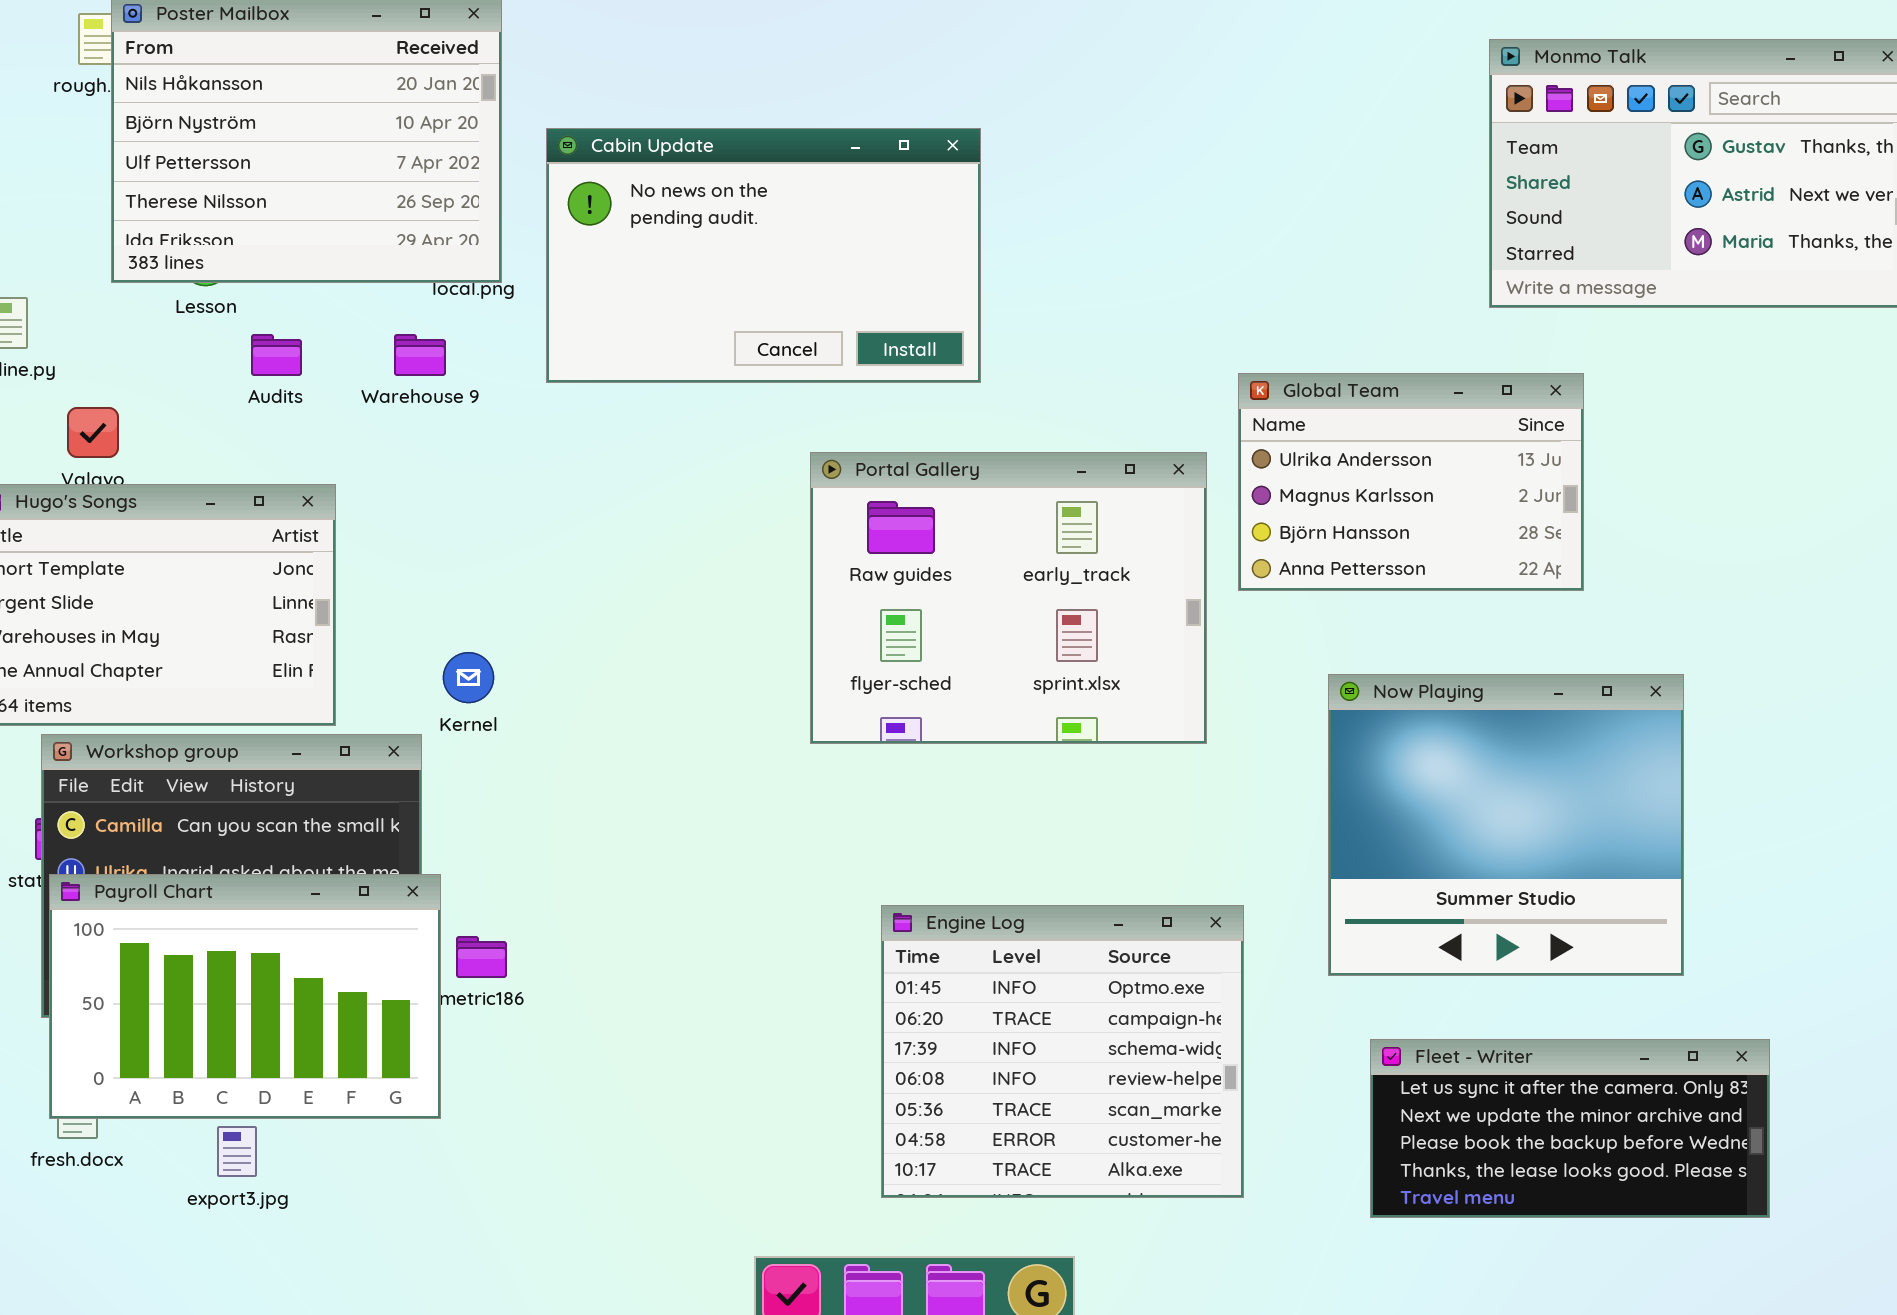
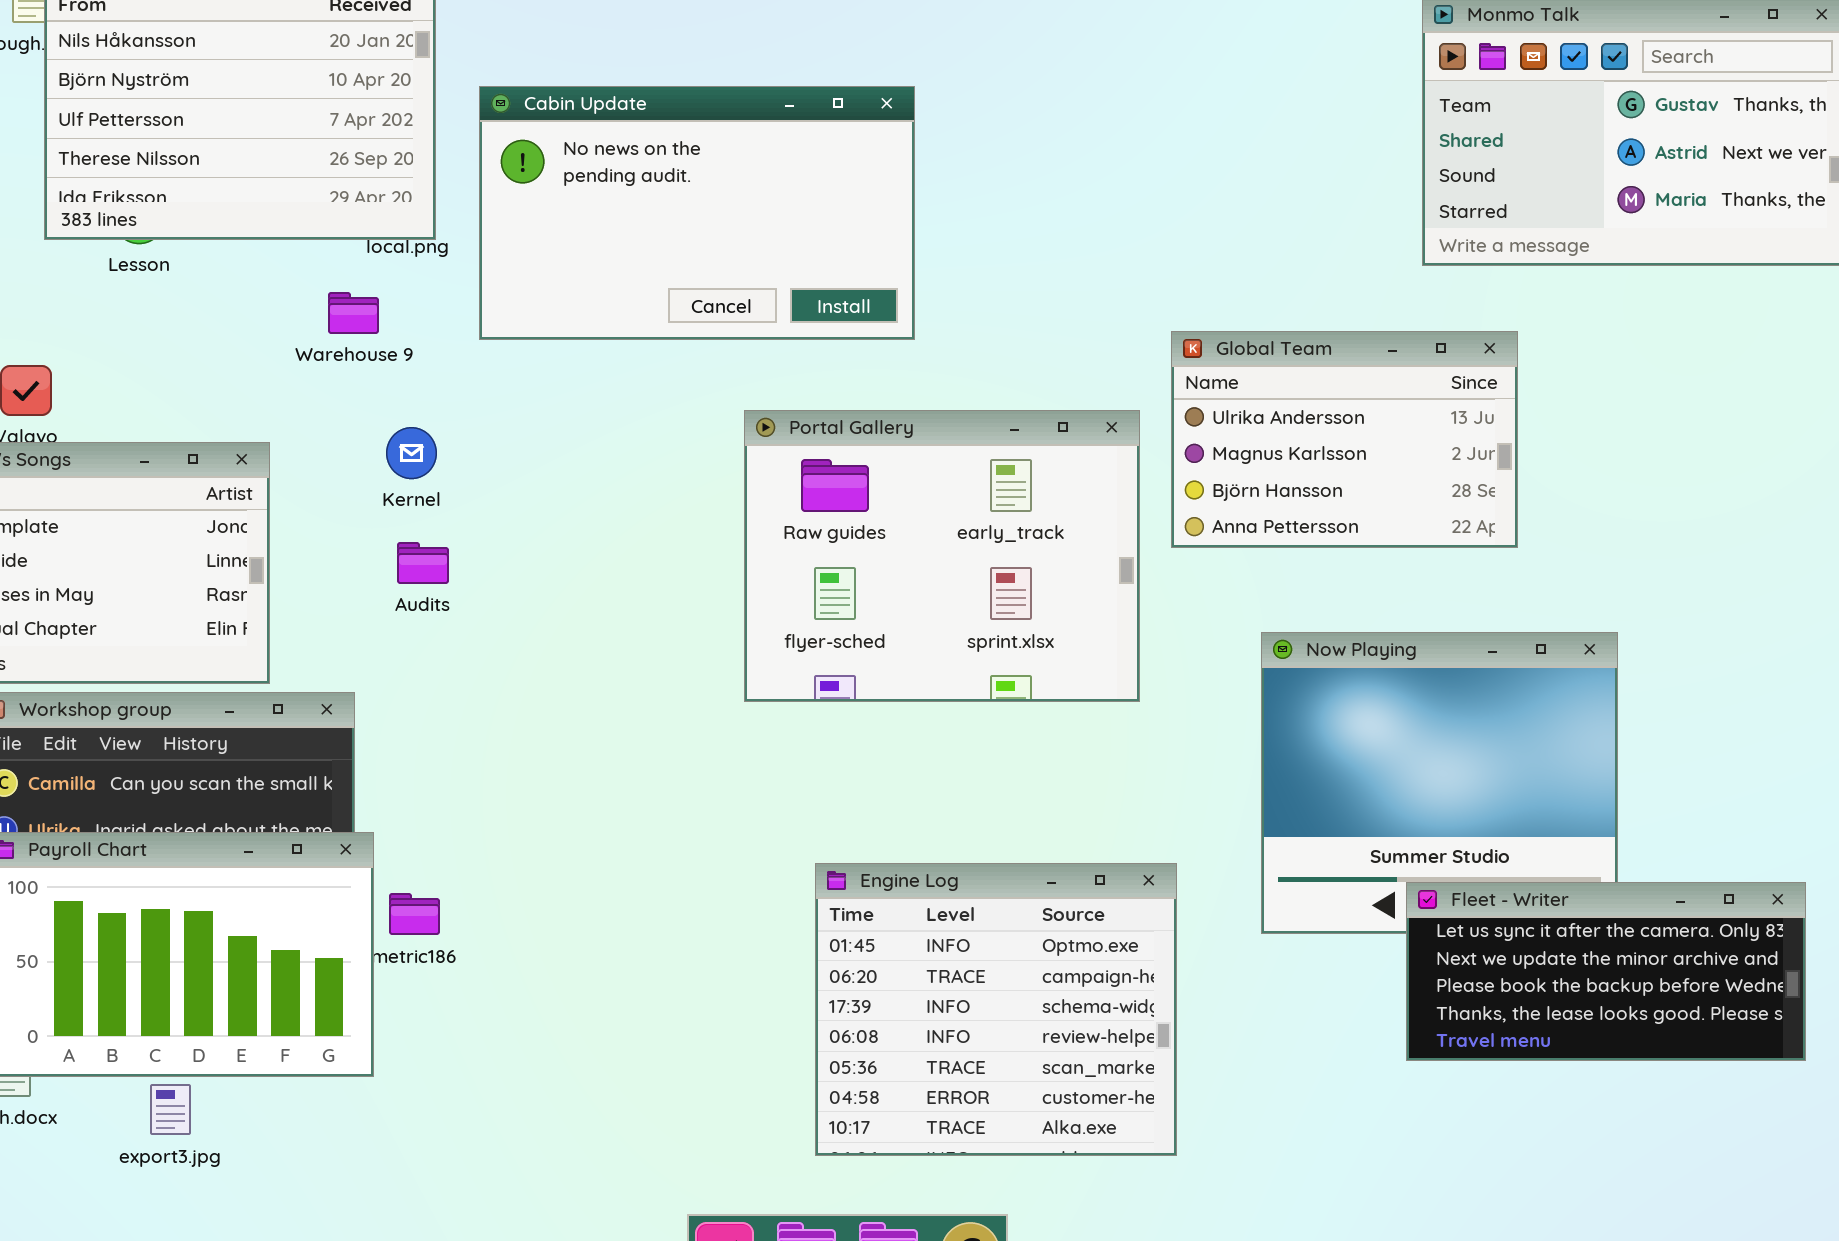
Audits: [251,334,302,376] -> [397,542,449,584], moved
Kernel: [443,652,494,703] -> [386,427,437,479], moved
Fleet - Writer: [1370,1039,1770,1218] -> [1406,882,1806,1061], moved

